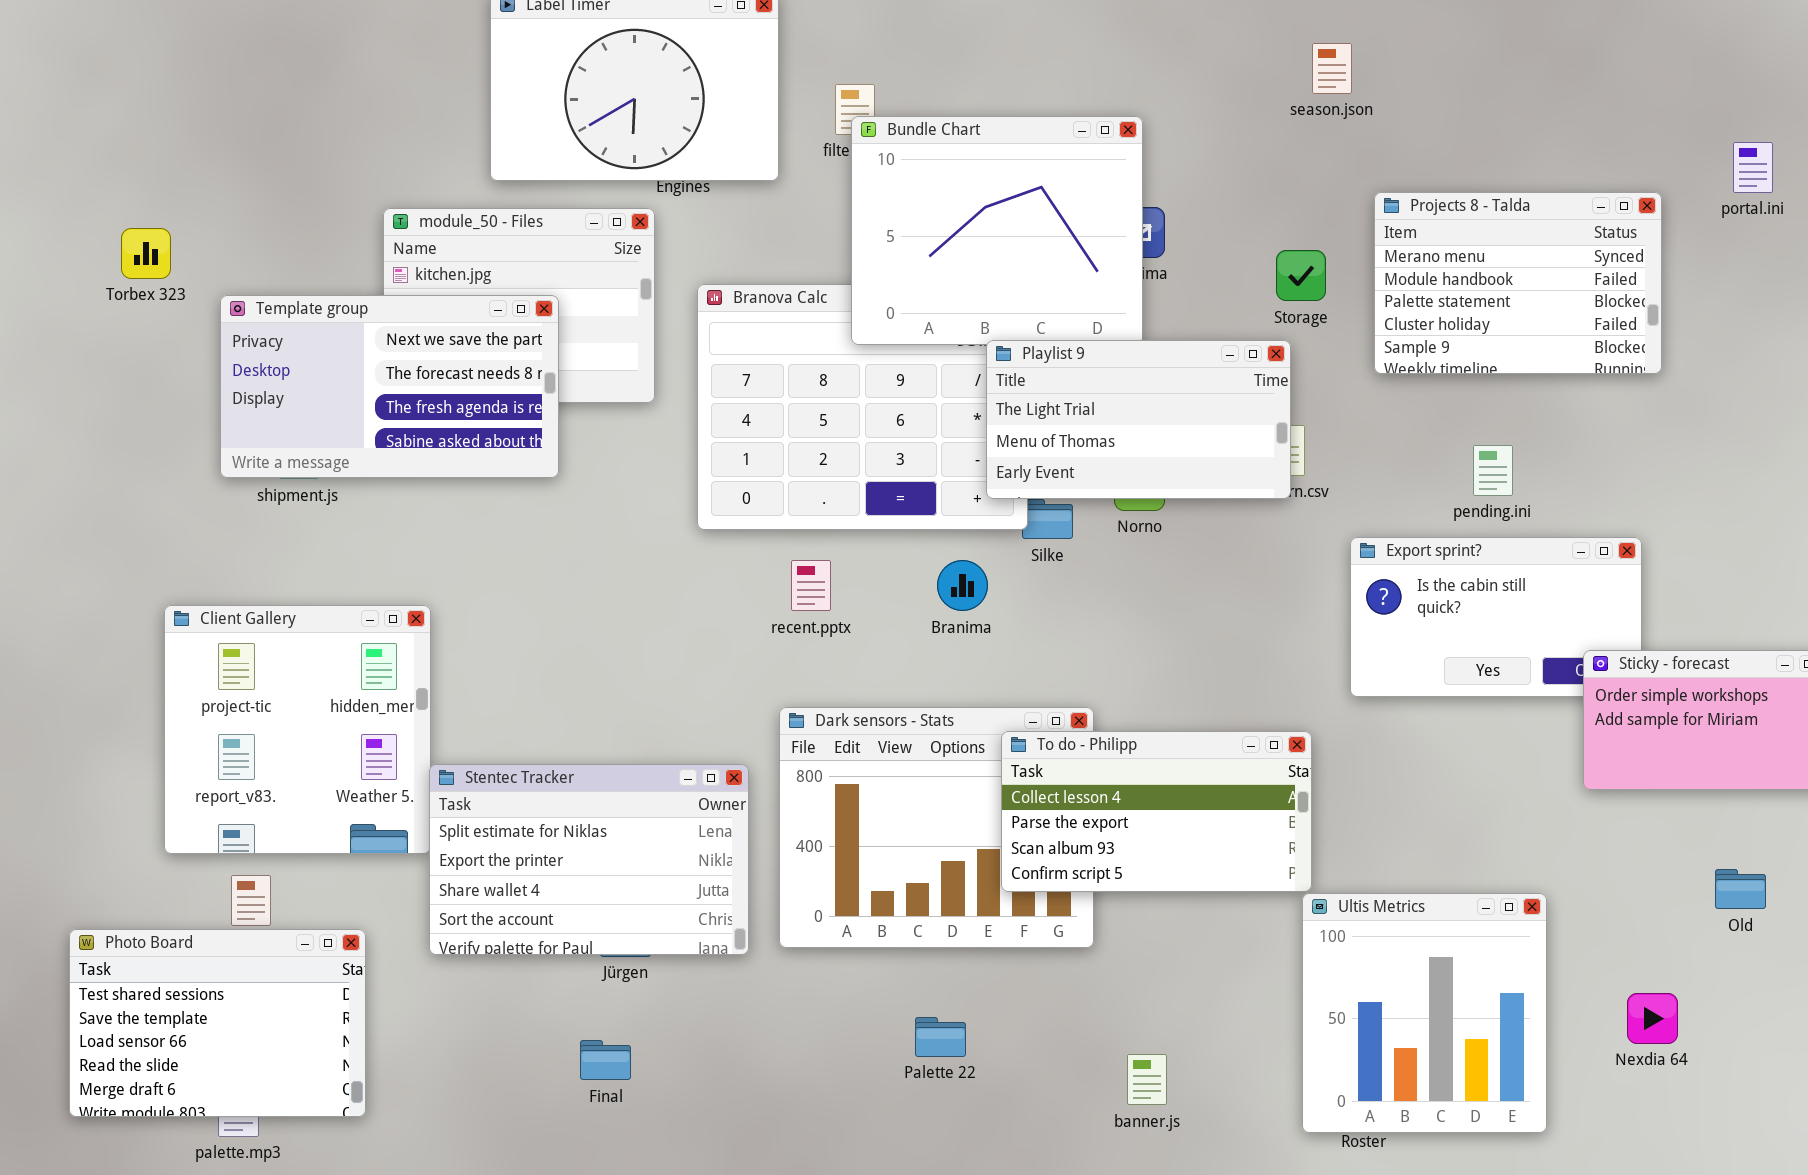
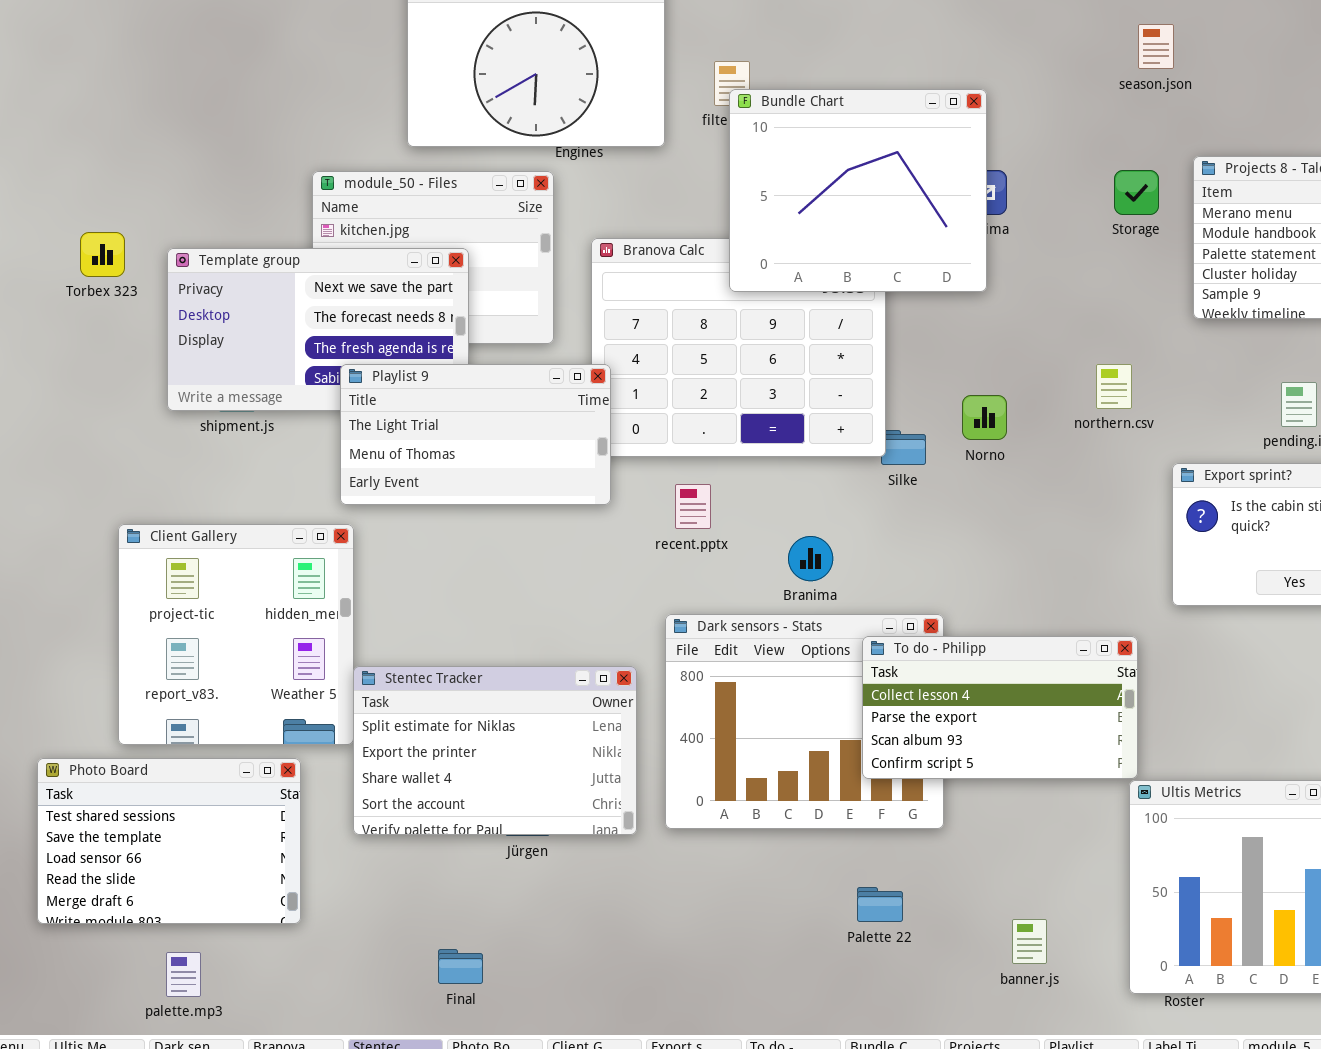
Torbex 323: [121,228,171,279] -> [80,232,125,277], moved
Storage: [1276,250,1326,301] -> [1114,170,1159,215], moved
Playlist 9: [986,340,1291,499] -> [340,364,611,505], moved
Branima: [937,560,988,611] -> [788,536,833,581], moved
Photo Board: [69,929,366,1117] -> [37,758,301,924], moved
Palette 22: [915,1017,966,1057] -> [857,887,903,922], moved
Final: [580,1040,631,1080] -> [438,949,483,984], moved
banner.js: [1127,1054,1167,1105] -> [1012,919,1047,964], moved

